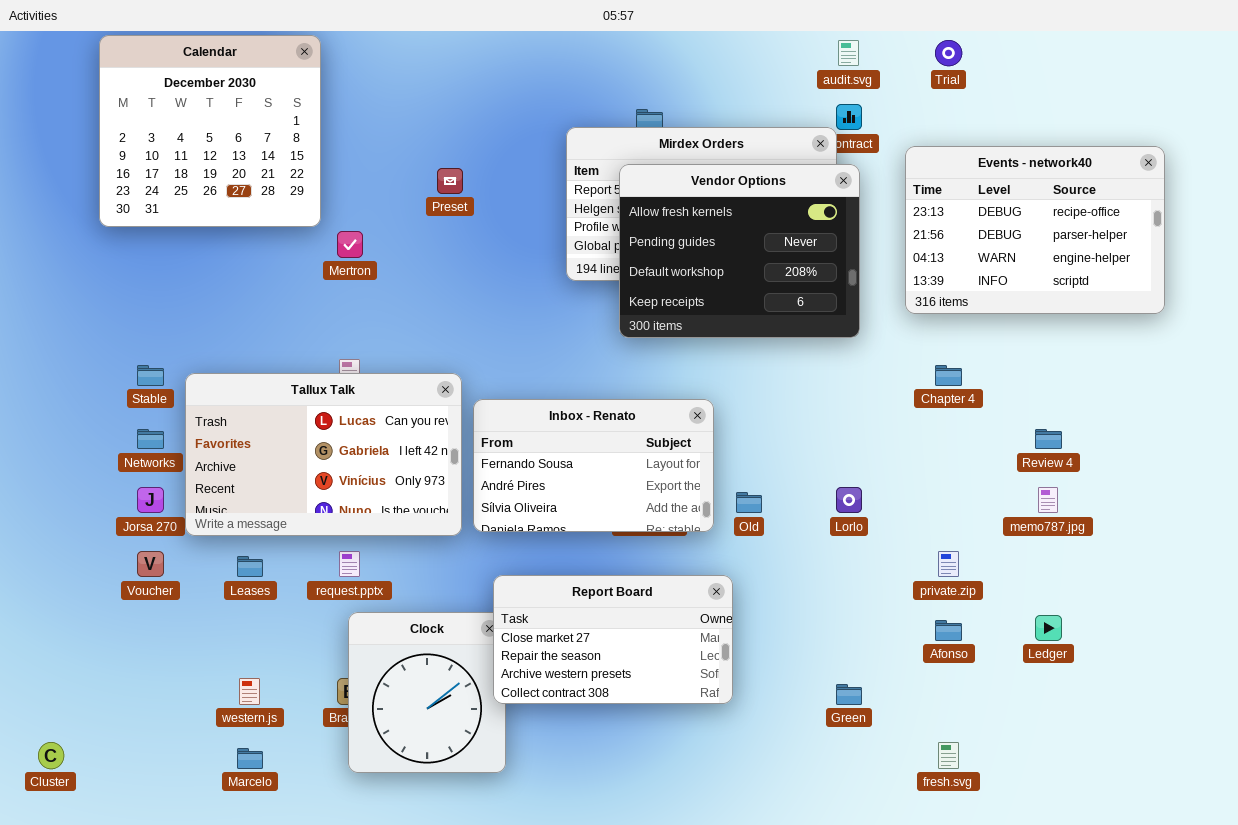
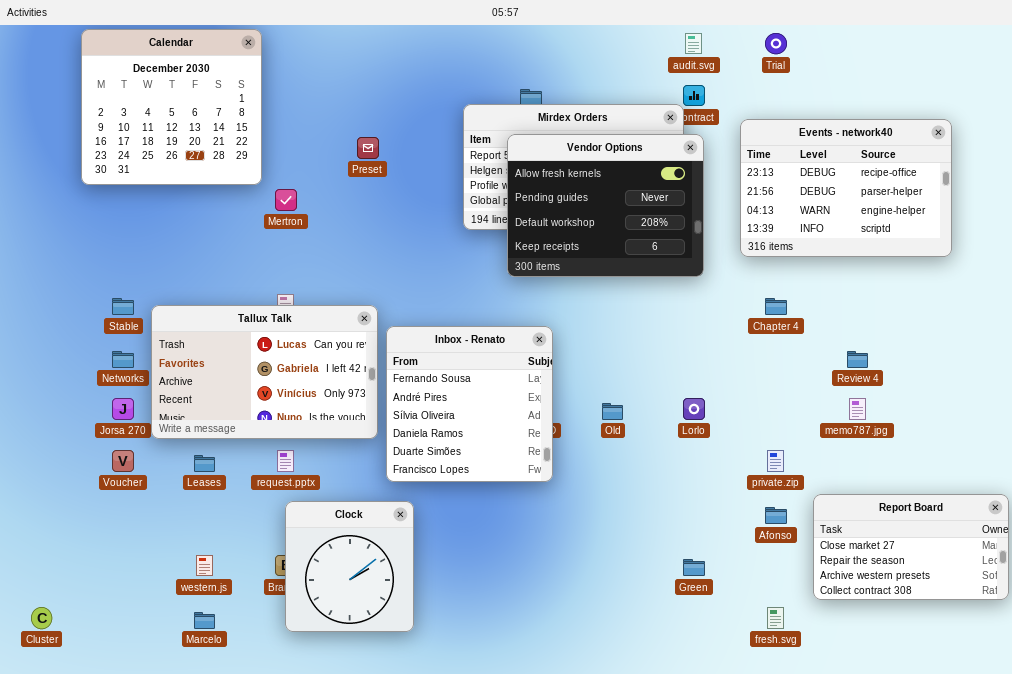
Inbox - Renato: [473,399,714,532] -> [386,326,553,482], resized
Report Board: [493,575,733,704] -> [813,494,1009,600], moved

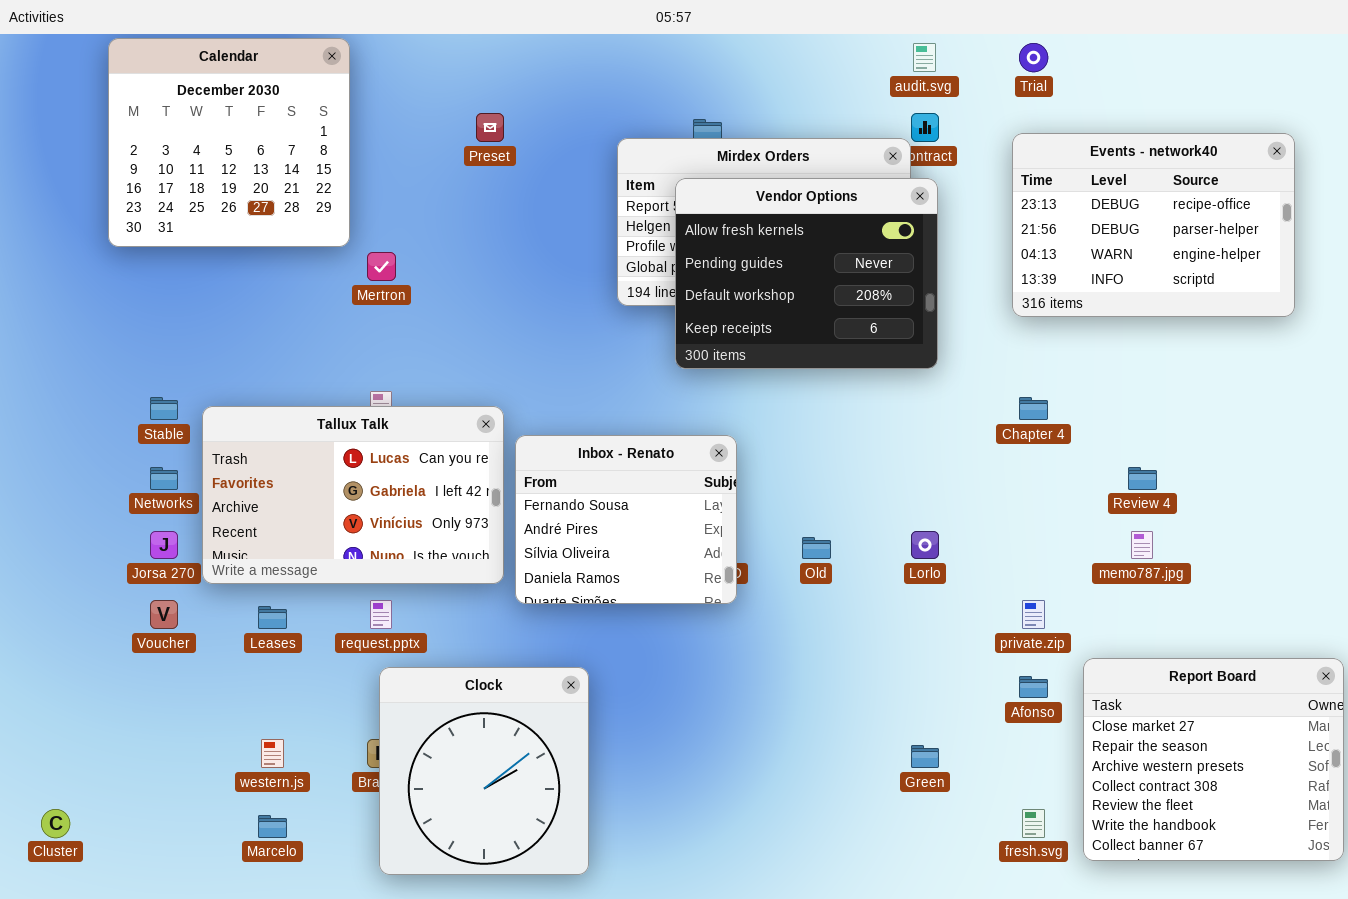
Events - network40: [740,119,952,257] -> [1012,133,1295,317], moved
Preset: [357,137,379,159] -> [476,113,504,142], moved
Inbox - Renato: [386,326,553,482] -> [515,435,737,604], resized
Report Board: [813,494,1009,600] -> [1083,658,1344,861], resized
Clock: [285,501,414,632] -> [379,667,589,875], resized

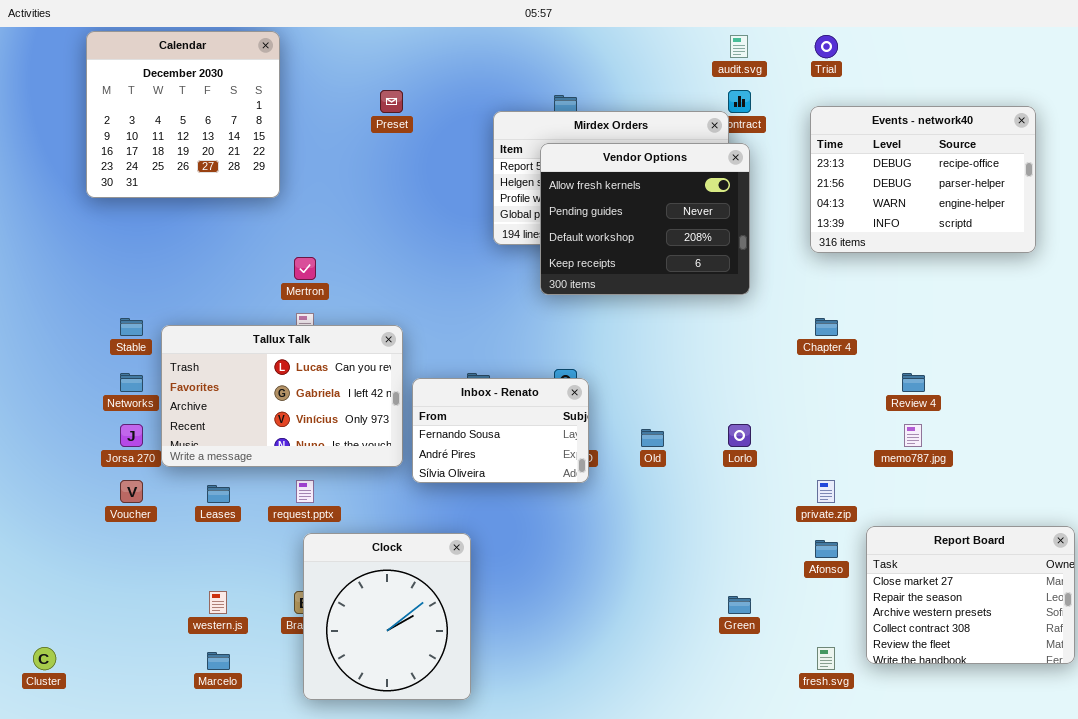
Mertron: [367,252,396,281] -> [294,257,316,280], moved
Inbox - Renato: [515,435,737,604] -> [412,378,589,483], resized
Report Board: [1083,658,1344,861] -> [866,526,1075,664], resized

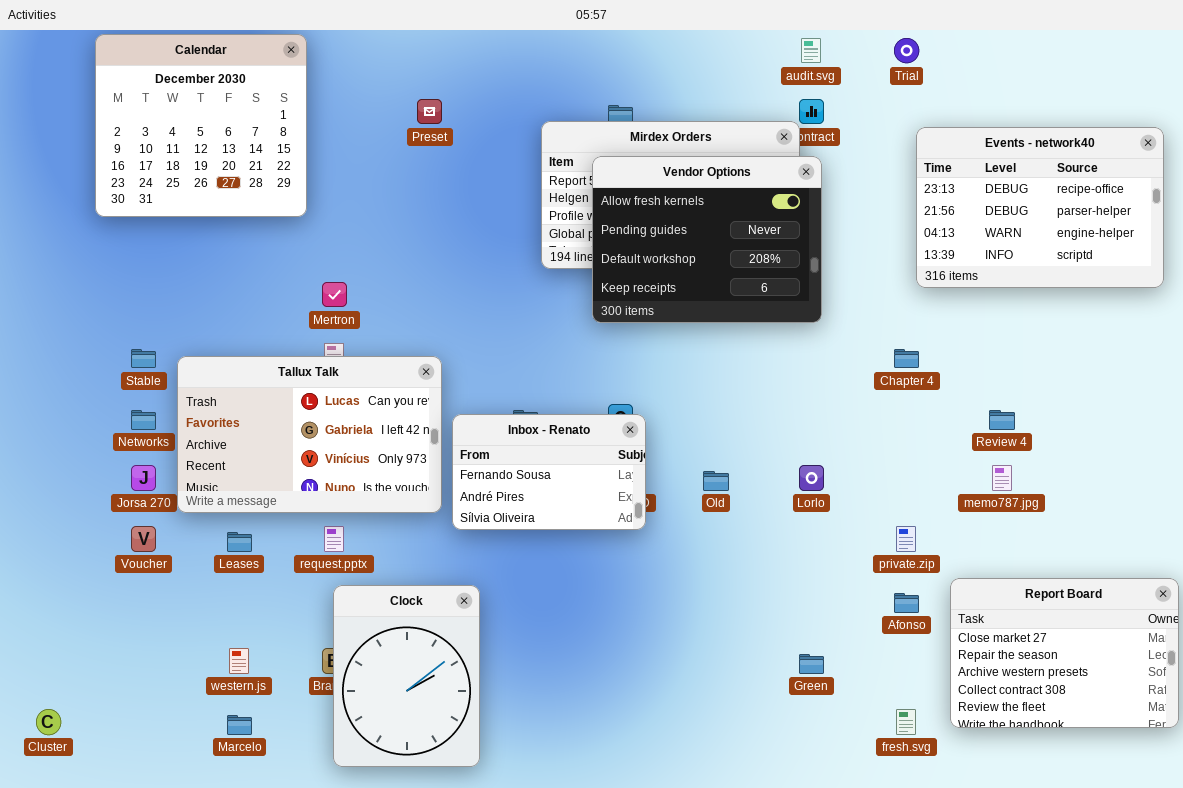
Events - network40: [810,106,1036,253] -> [916,127,1164,288], moved
Clock: [303,533,471,700] -> [333,585,480,767], resized

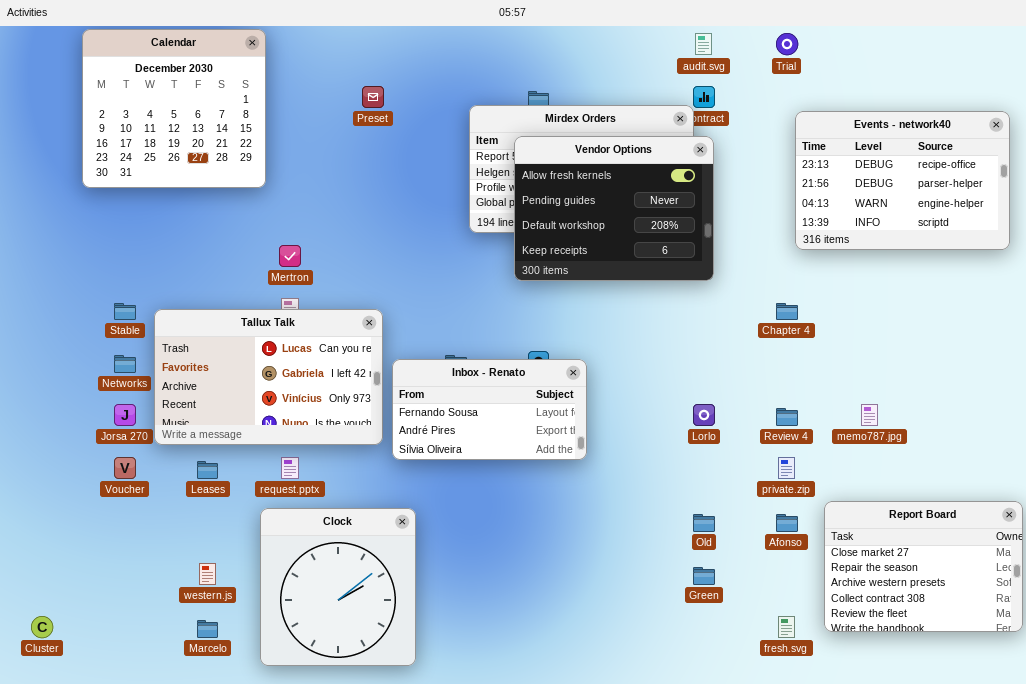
Review 4: [989,410,1015,430] -> [776,408,798,426], moved
Inbox - Renato: [452,414,646,530] -> [392,359,587,460], resized
Old: [703,471,729,491] -> [693,514,715,532], moved
Clock: [333,585,480,767] -> [260,508,416,666], resized

